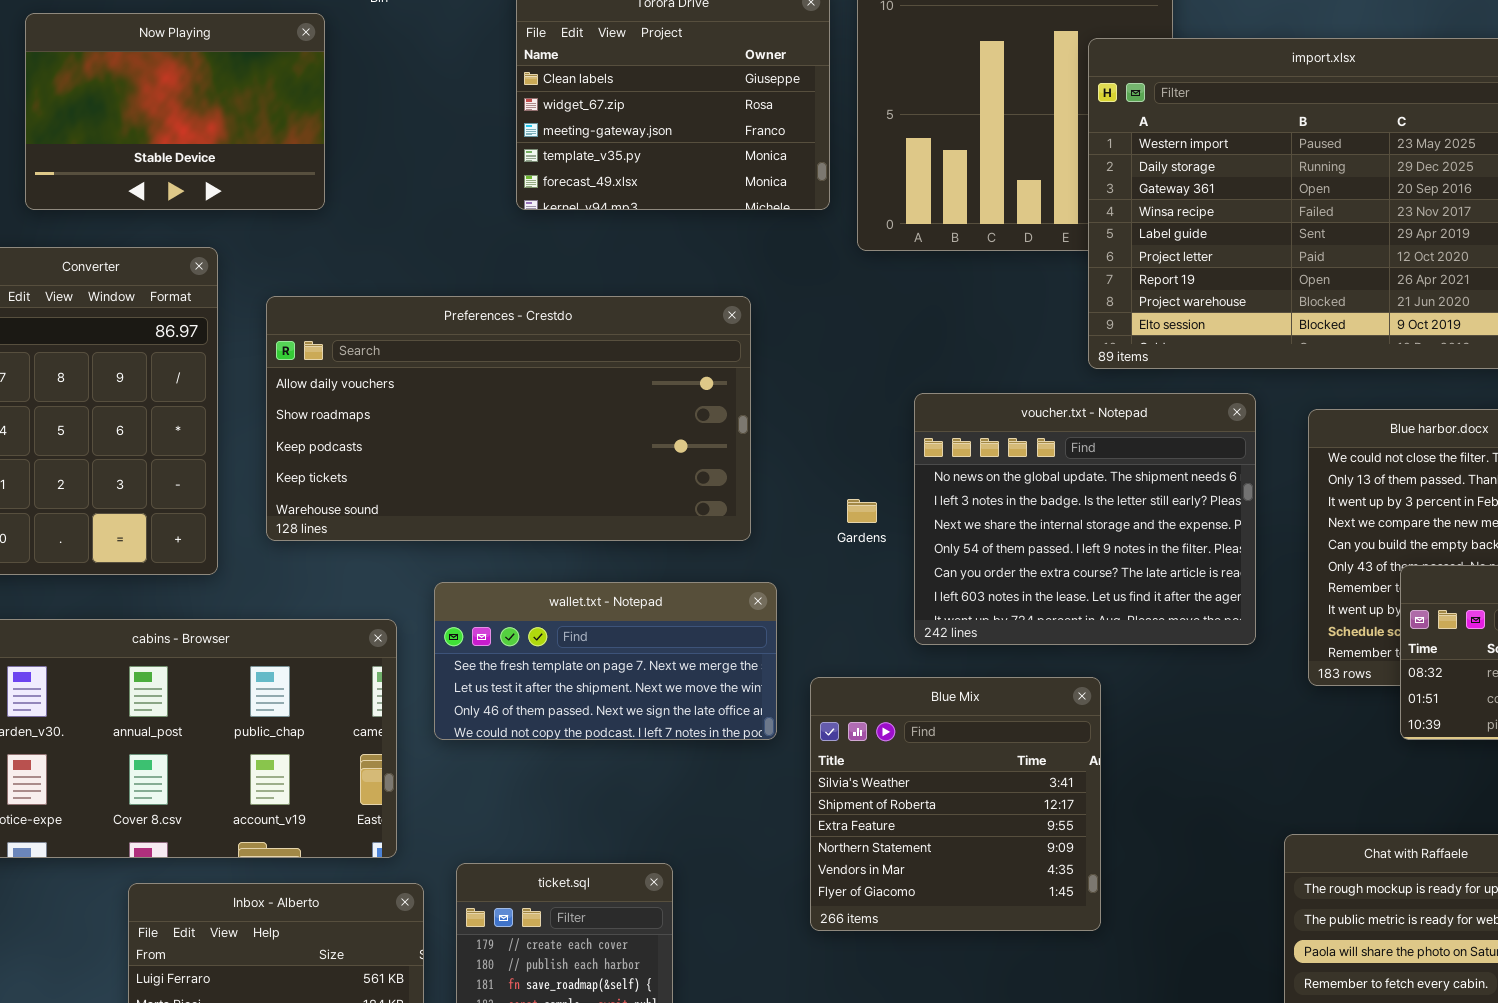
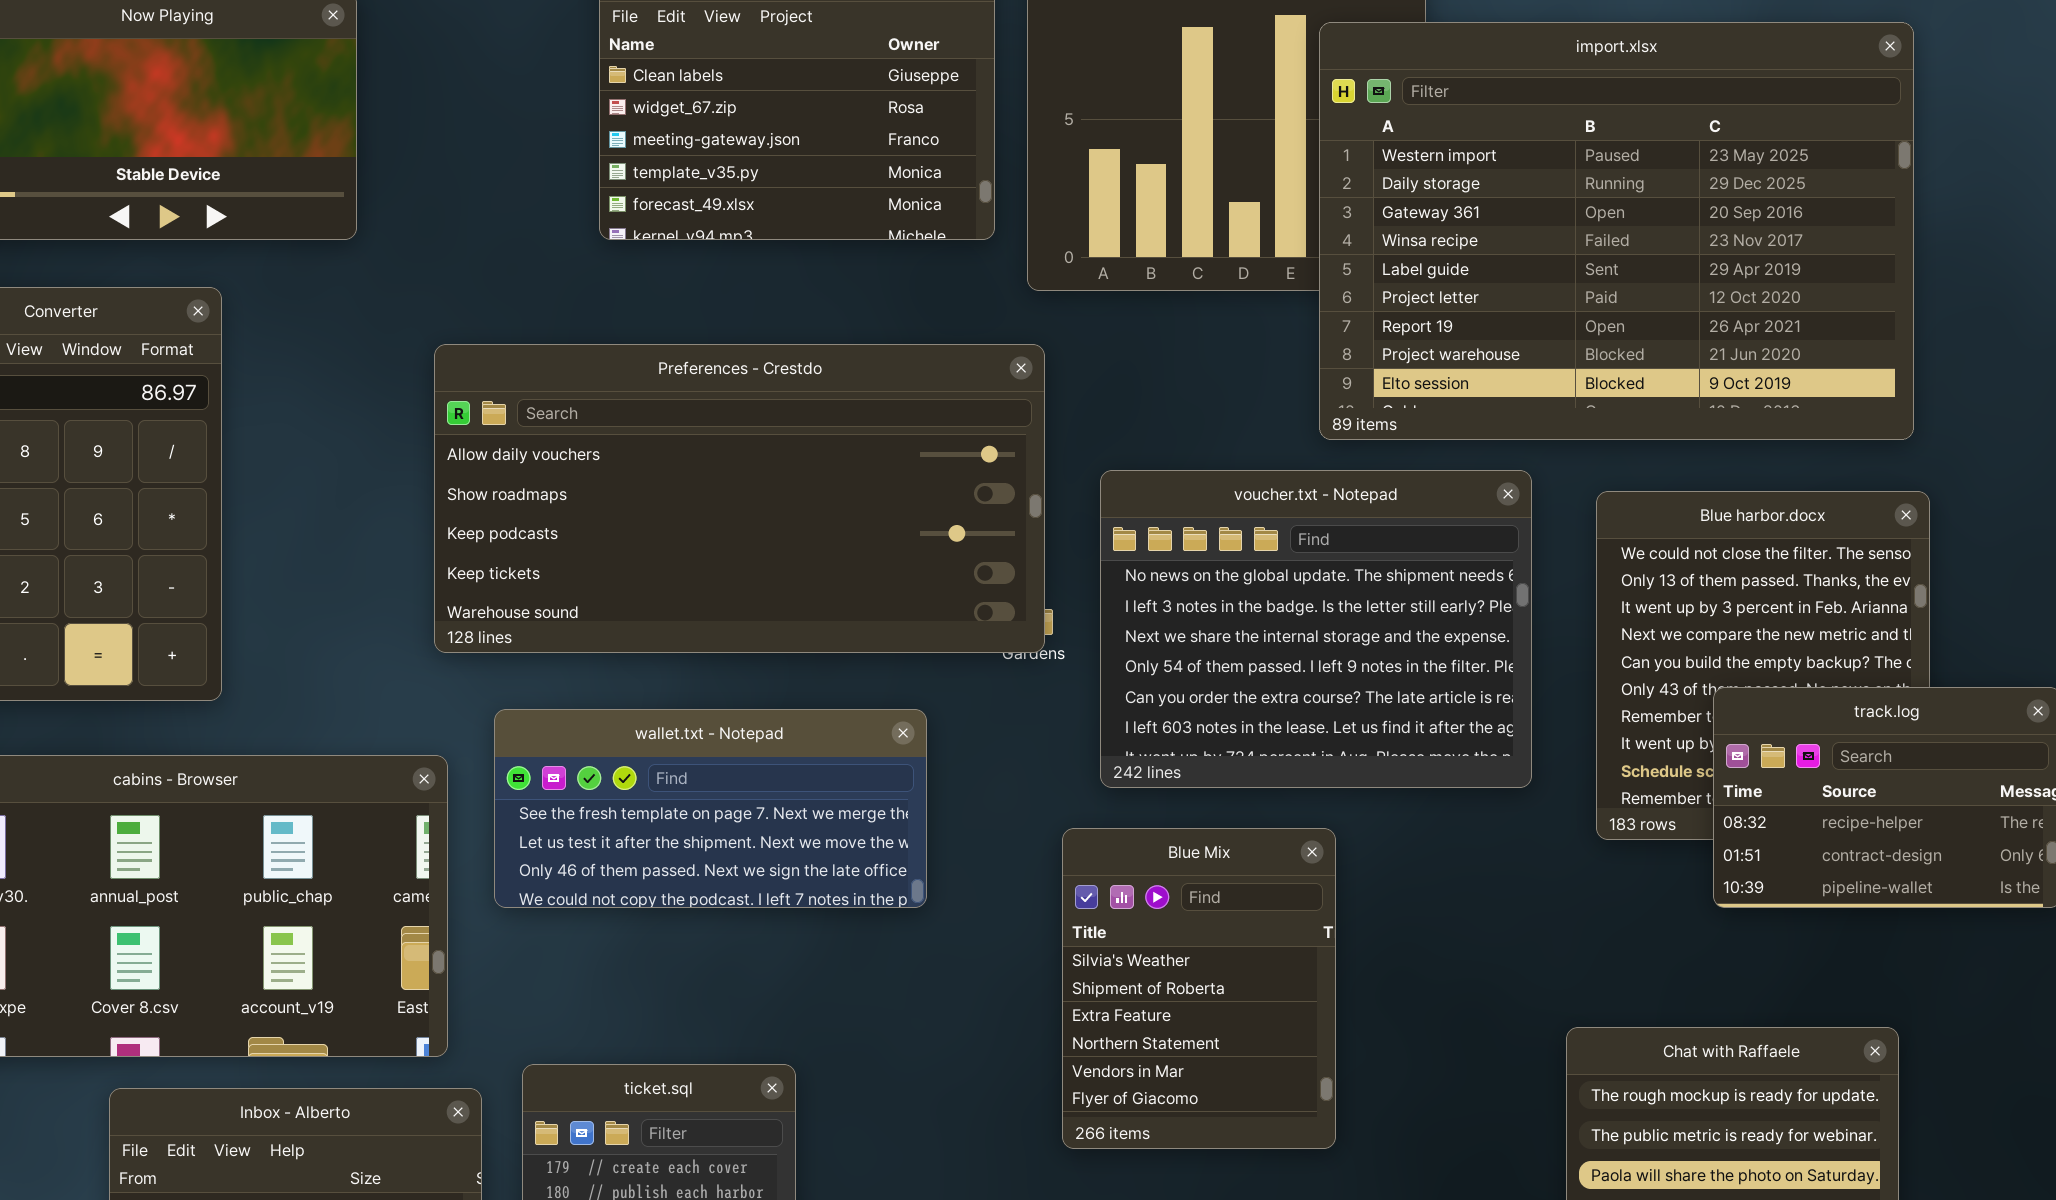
Preferences - Crestdo: [266,296,751,541] -> [434,344,1045,653], moved
Blue Mix: [810,677,1101,931] -> [1062,828,1336,1149], resized

